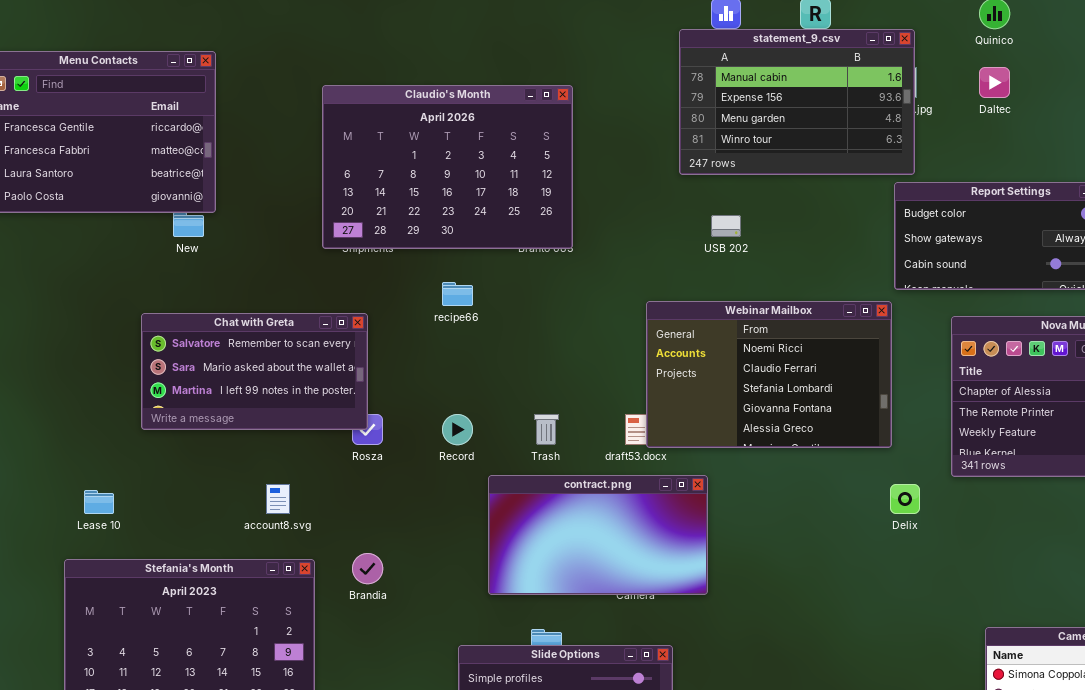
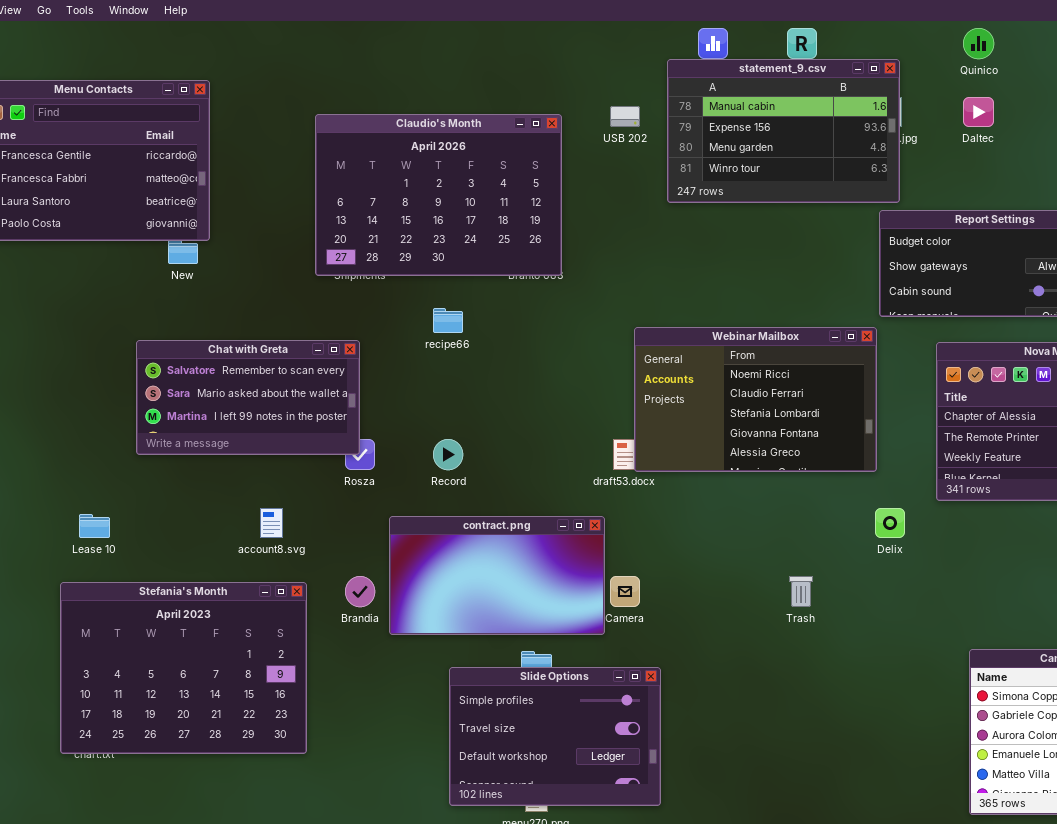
USB 202: [711,215,741,237] -> [610,106,640,127], moved
Trash: [534,414,559,445] -> [789,576,813,607], moved
contract.png: [488,475,708,595] -> [389,516,605,635], moved

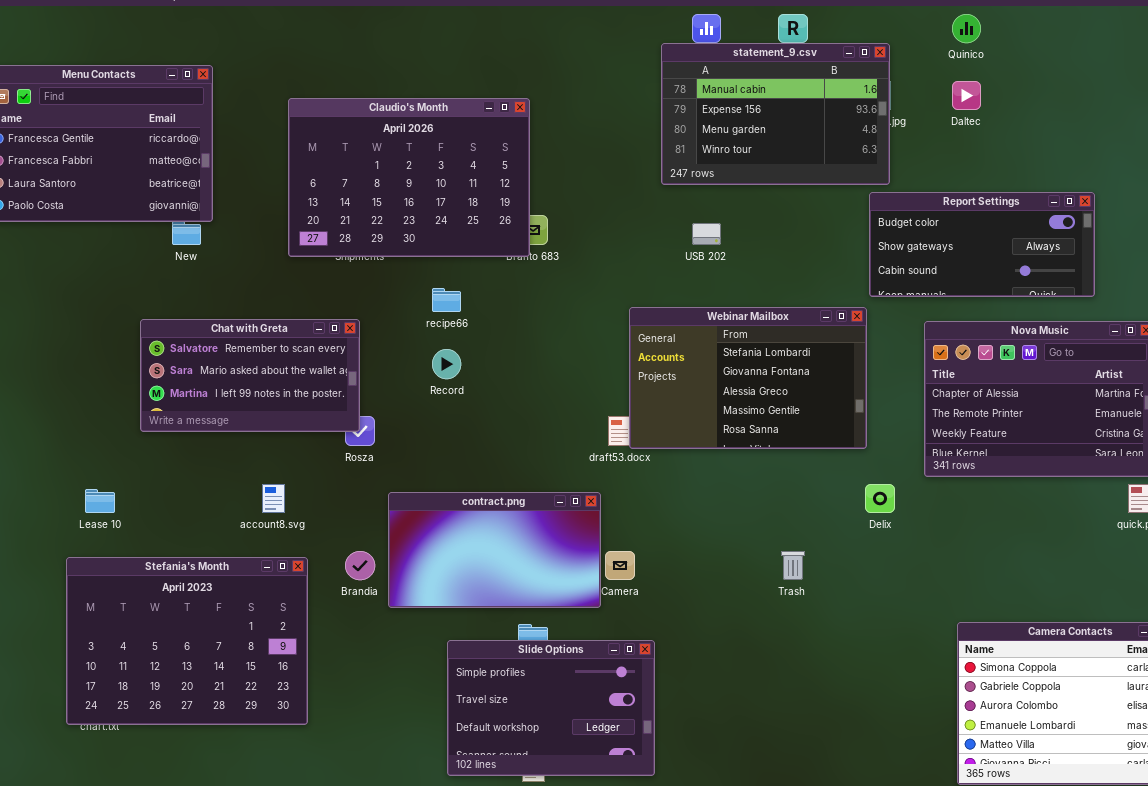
USB 202: [610,106,640,127] -> [692,223,721,245], moved
Claudio's Month: [315,114,562,276] -> [288,98,530,257], moved
Webinar Mailbox: [634,327,877,472] -> [629,307,867,449], scrolled down 2 rows
Record: [433,439,463,470] -> [432,349,461,379], moved

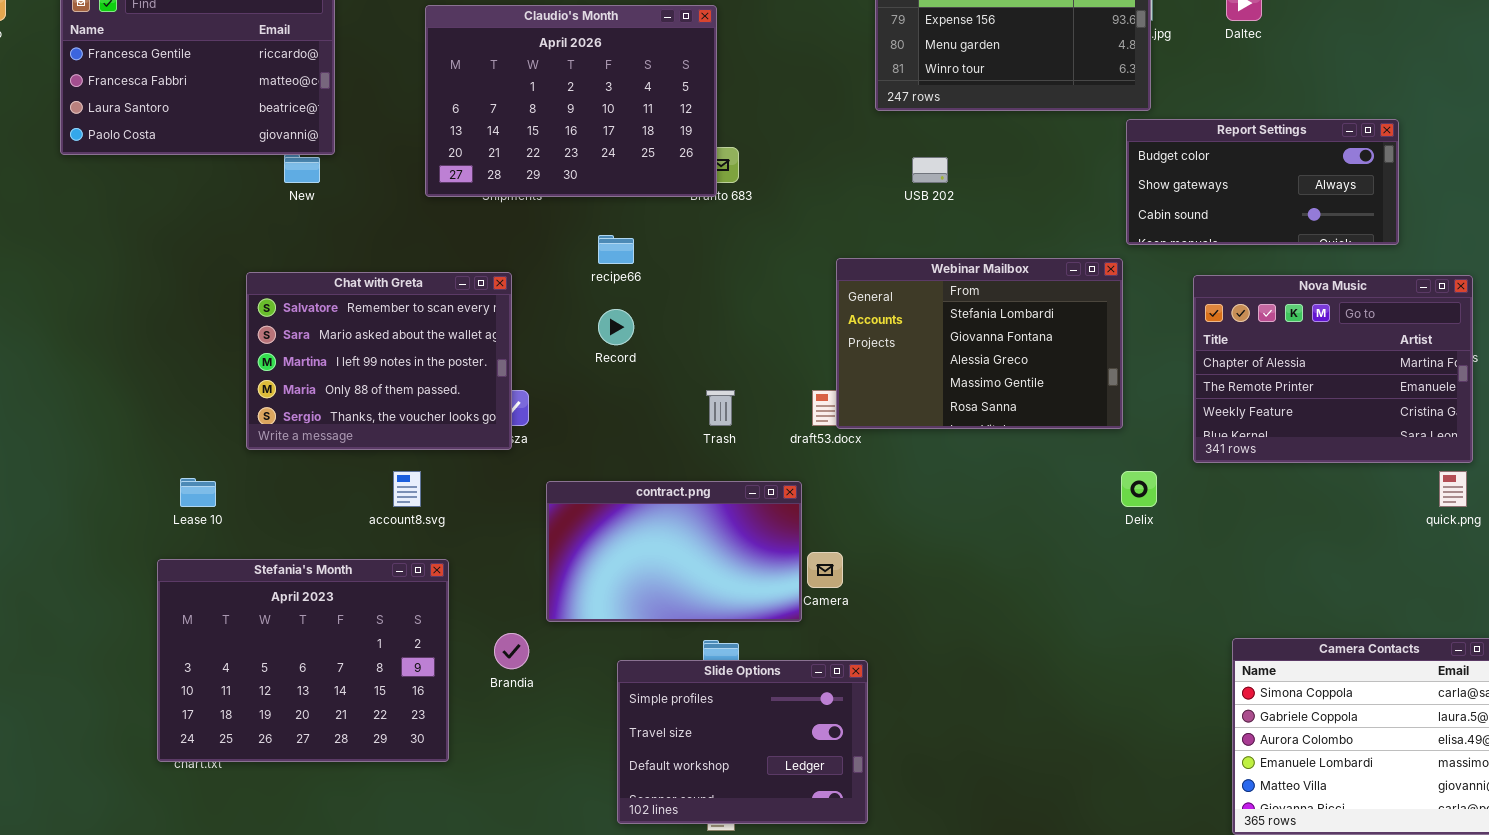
Chat with Greta: [140,319,360,432] -> [246,272,512,450], resized
Brandia: [345,551,375,580] -> [494,633,529,669], moved
Trash: [781,551,805,580] -> [706,390,735,426], moved

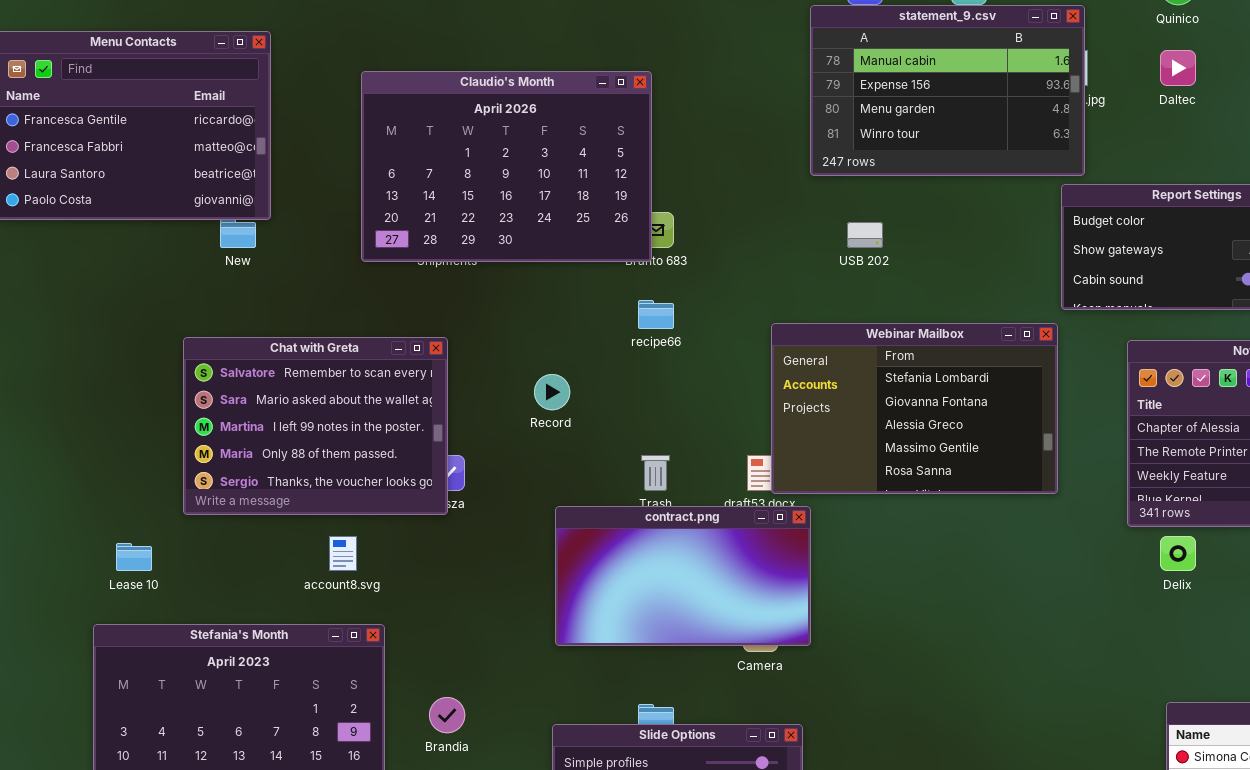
recipe66: [598,235,634,264] -> [638,300,674,329], moved
Delix: [1121,471,1157,507] -> [1160,536,1196,571], moved
contract.png: [546,481,802,622] -> [555,506,811,646], moved

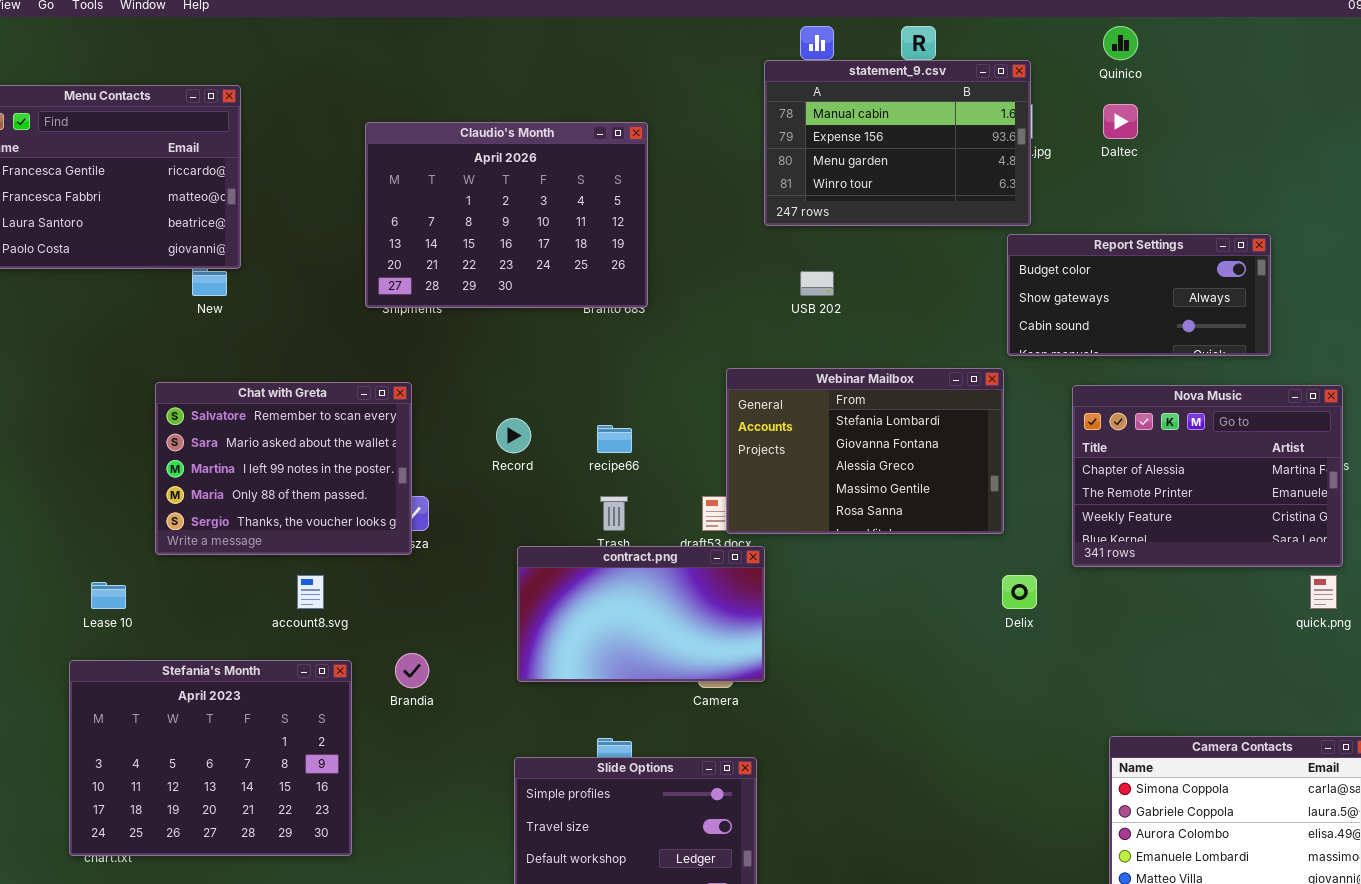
Claudio's Month: [361,71,652,262] -> [365,122,648,308], moved
recipe66: [638,300,674,329] -> [597,425,632,453], moved
Delix: [1160,536,1196,571] -> [1002,575,1037,609], moved
Brandia: [429,697,465,733] -> [395,653,429,688], moved

